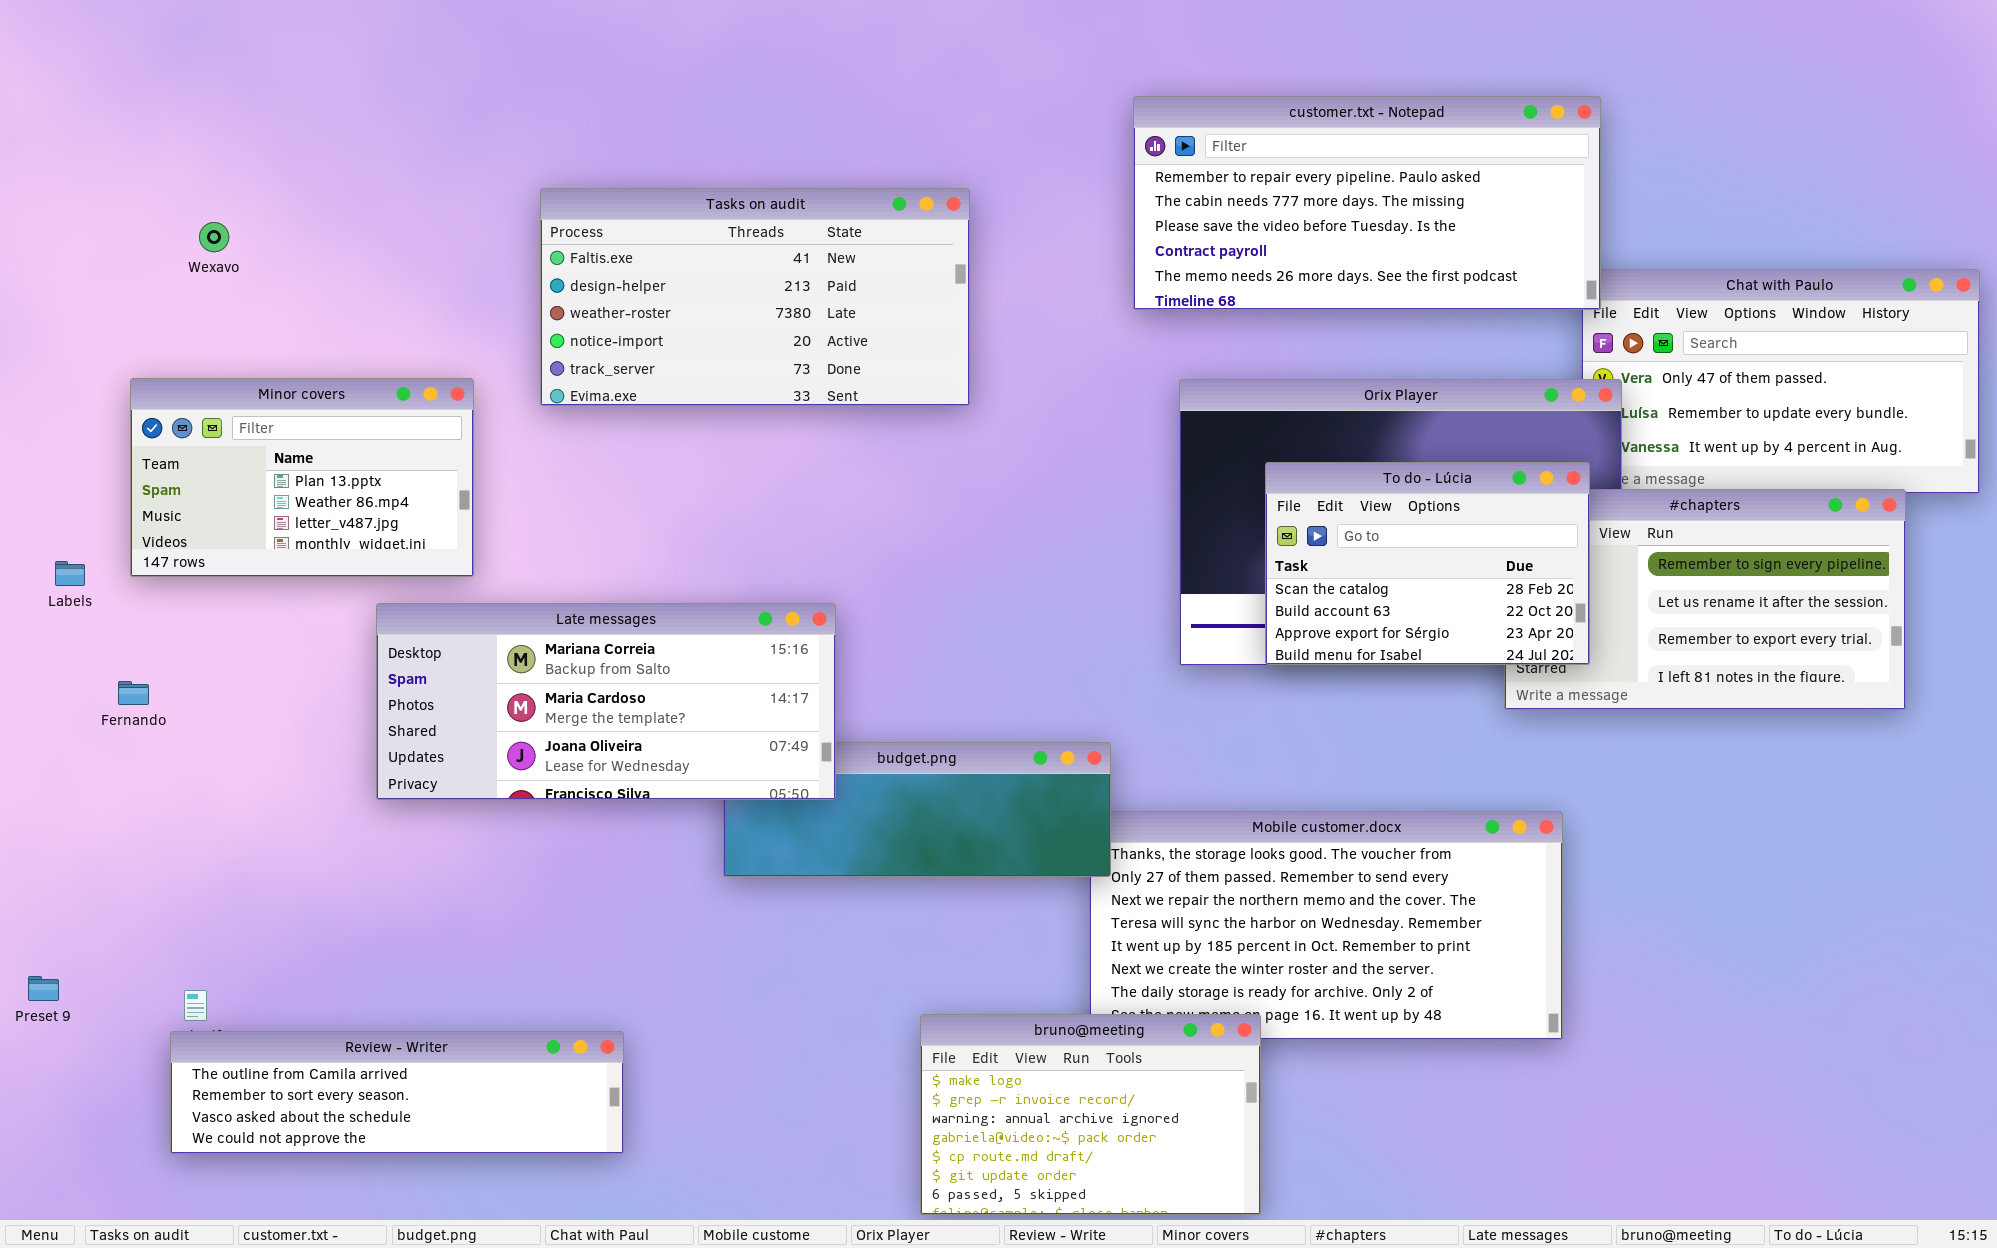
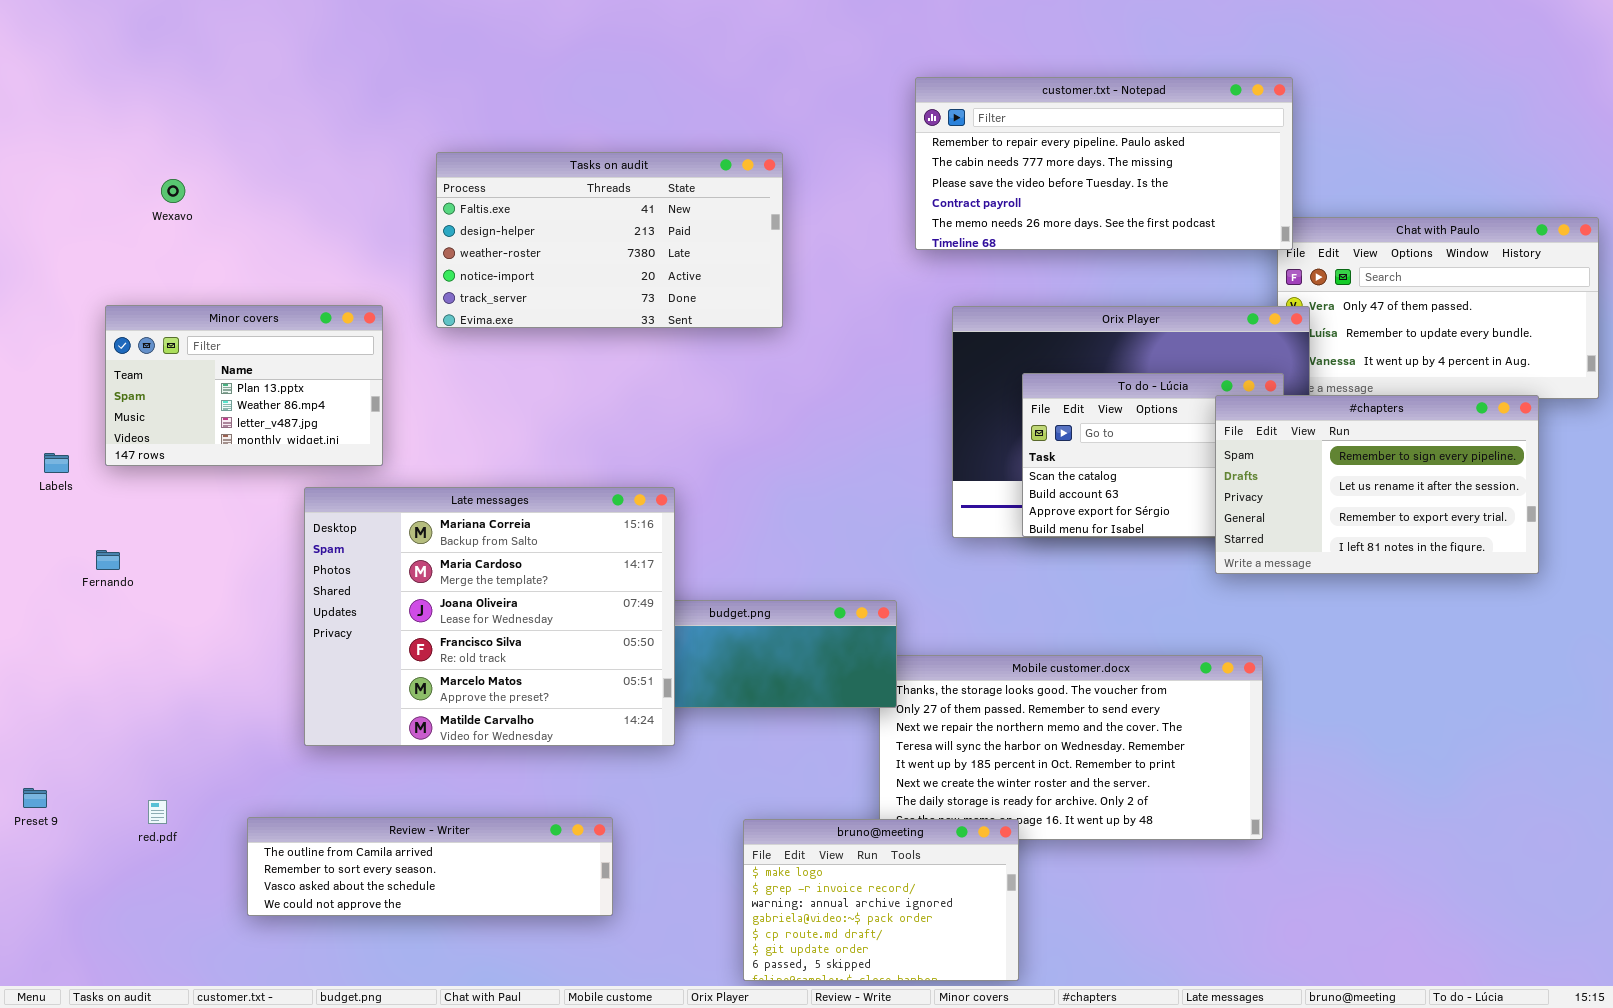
#chapters: [1504,489,1906,710] -> [1215,395,1539,574], raised
Late messages: [376,603,836,800] -> [304,487,675,746], resized
Review - Writer: [170,1031,624,1154] -> [247,817,613,916], moved

